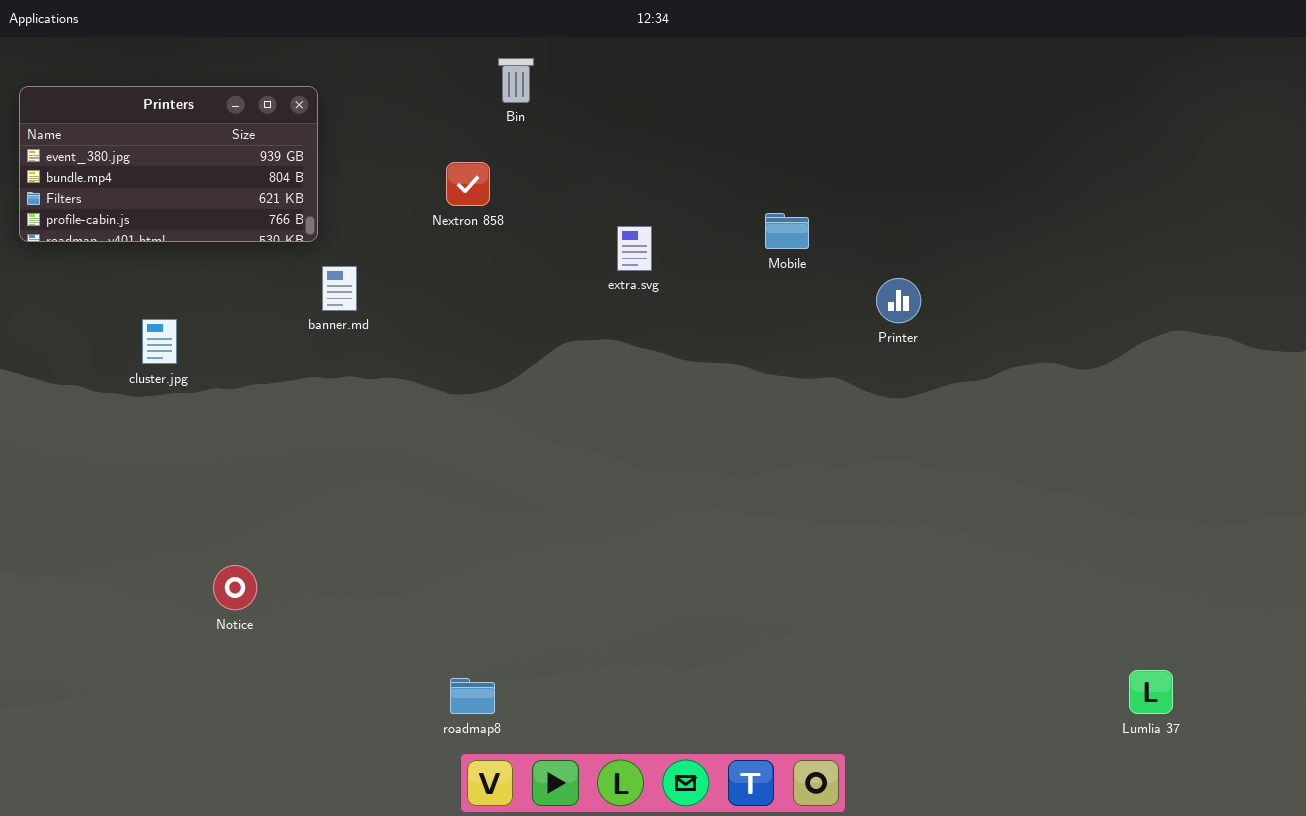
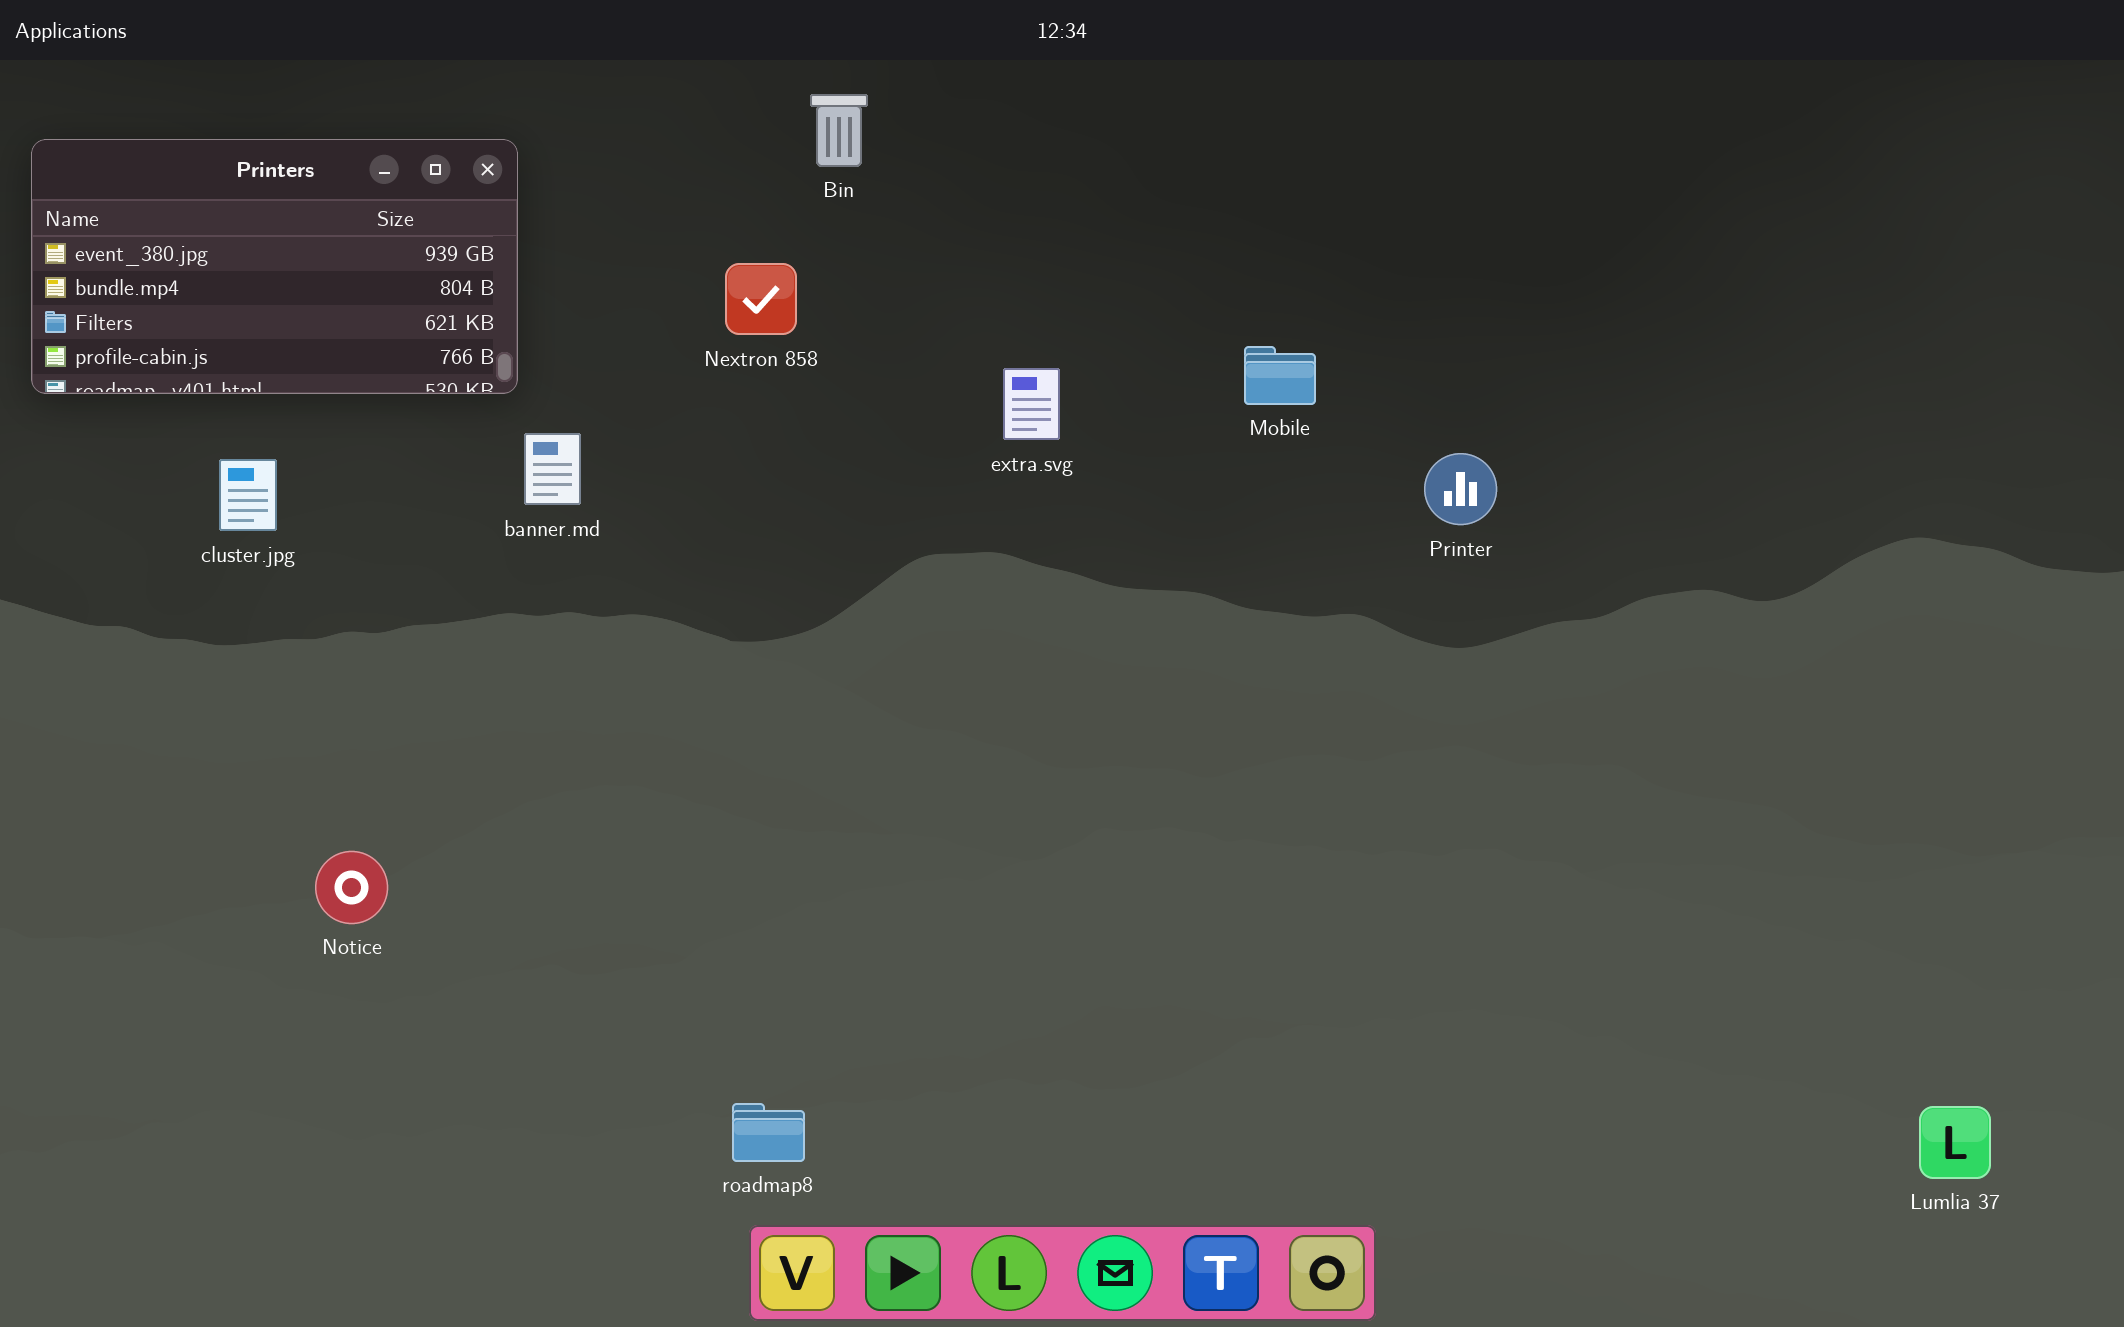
cluster.jpg: [142,319,177,364] -> [219,459,277,531], moved
Notice: [213,565,257,610] -> [315,851,388,924], moved
Lumlia 37: [1129,670,1173,714] -> [1919,1106,1991,1179], moved

